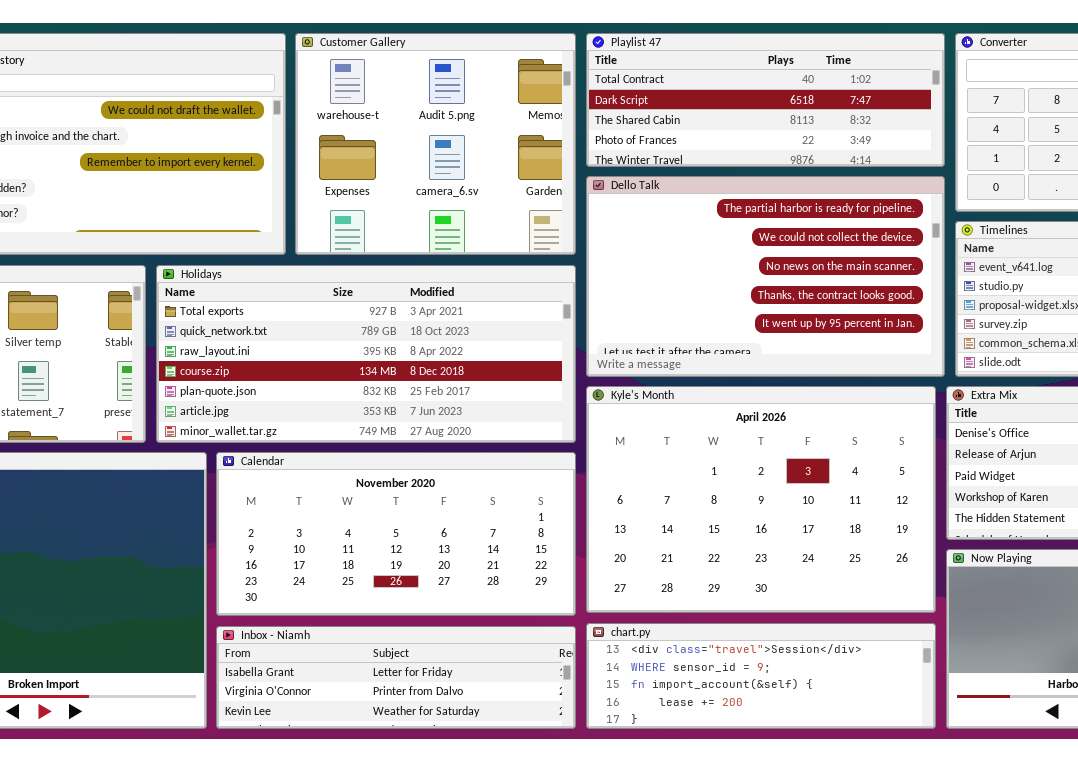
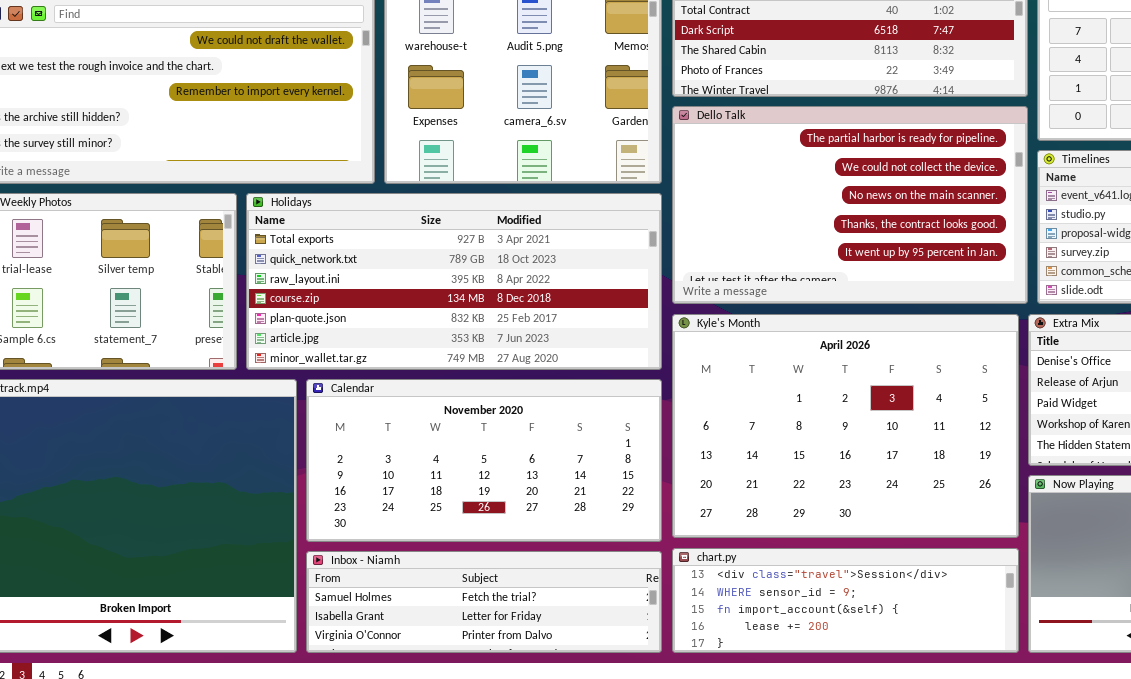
Inbox - Niamh: [216,626,576,729] -> [306,551,662,653], scrolled up 1 row

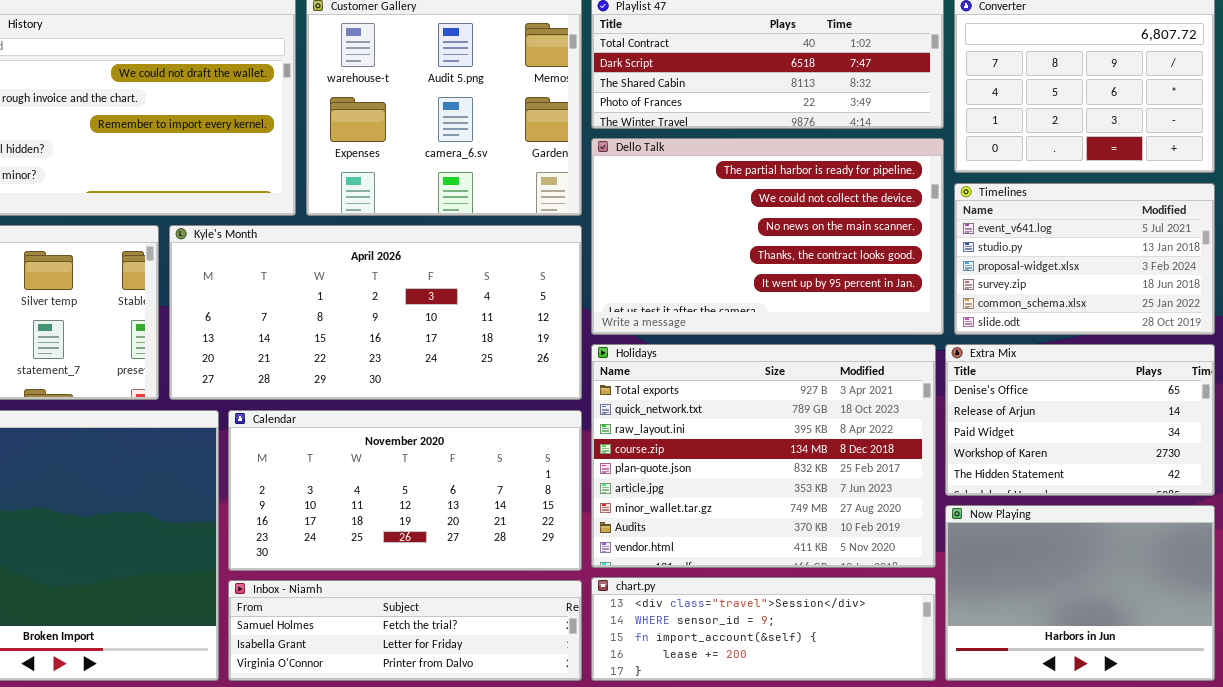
Holidays: [246,193,662,370] -> [591,344,936,568], moved, resized
Kyle's Month: [672,314,1019,538] -> [169,225,582,400], moved, resized

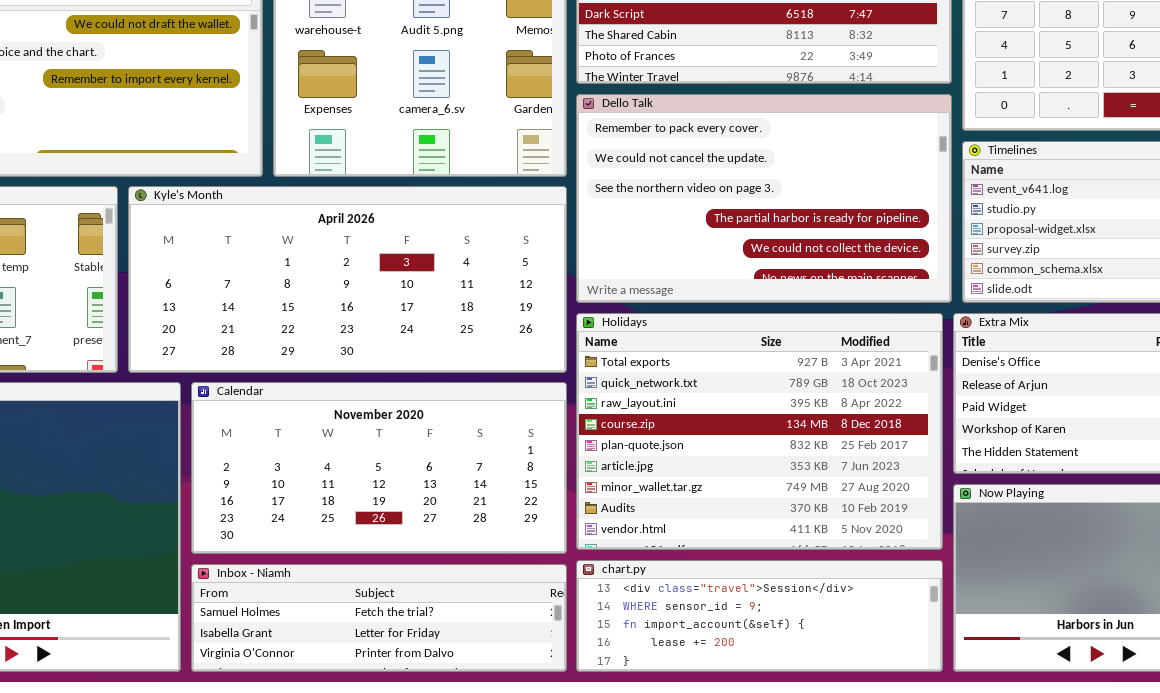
Dello Talk: [591,138,944,335] -> [576,94,952,303], scrolled up 3 rows

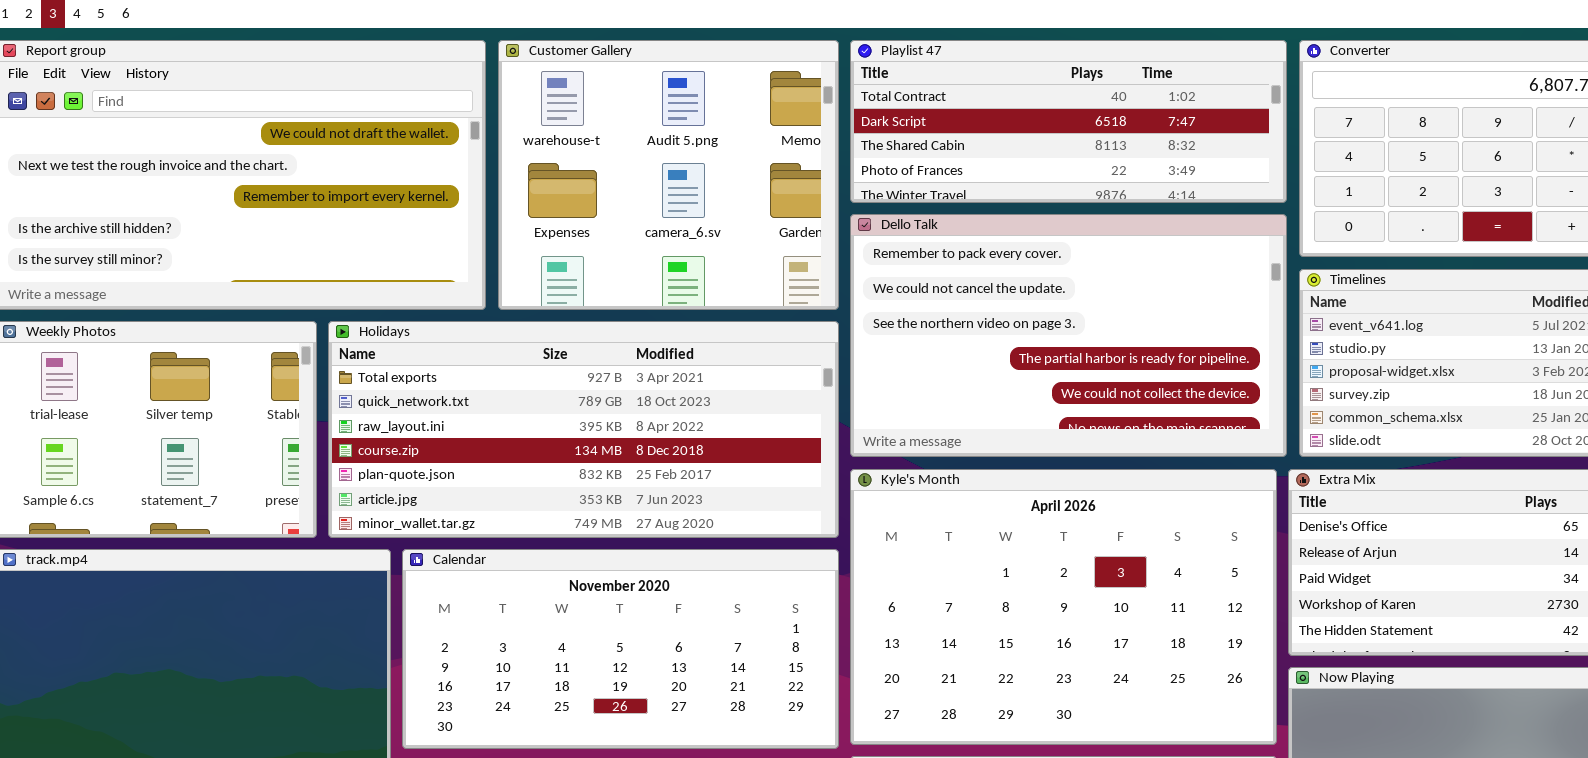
Kyle's Month: [128,186,567,373] -> [850,469,1277,745], moved, resized
Holidays: [576,313,943,550] -> [328,321,839,538], moved, resized

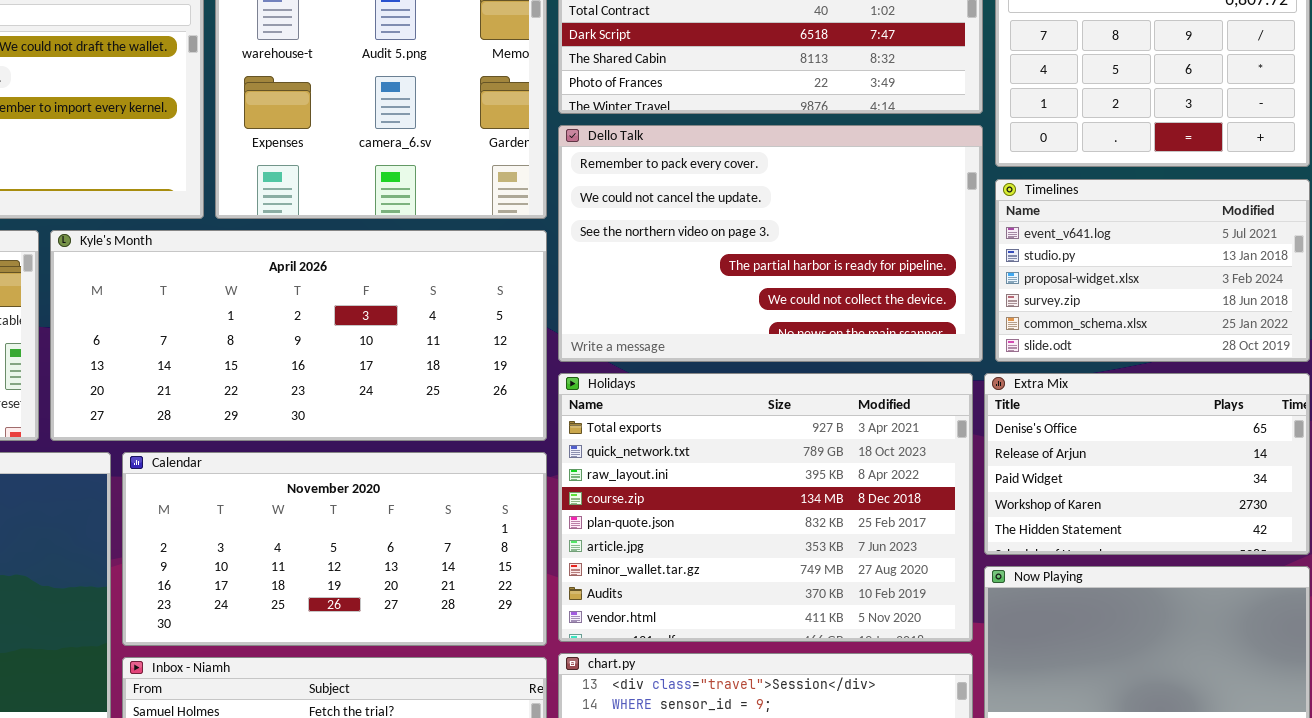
Holidays: [328,321,839,538] -> [558,373,973,642], moved, resized
Kyle's Month: [850,469,1277,745] -> [50,230,547,441], moved, resized

